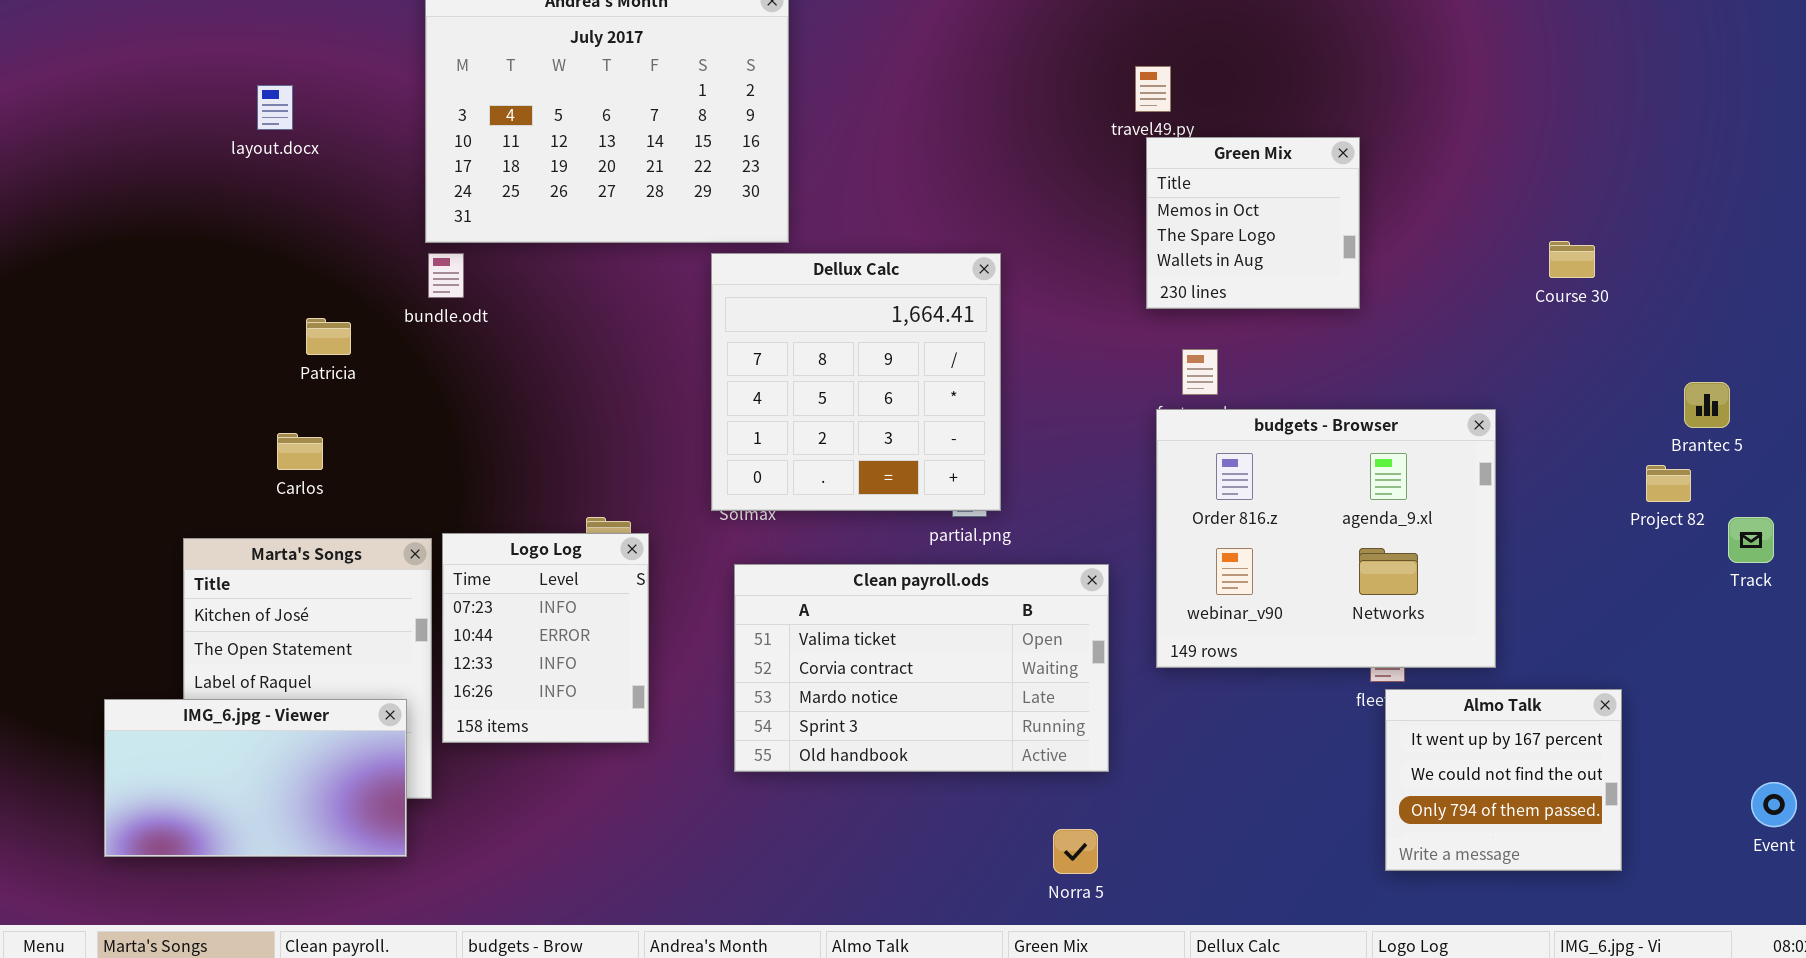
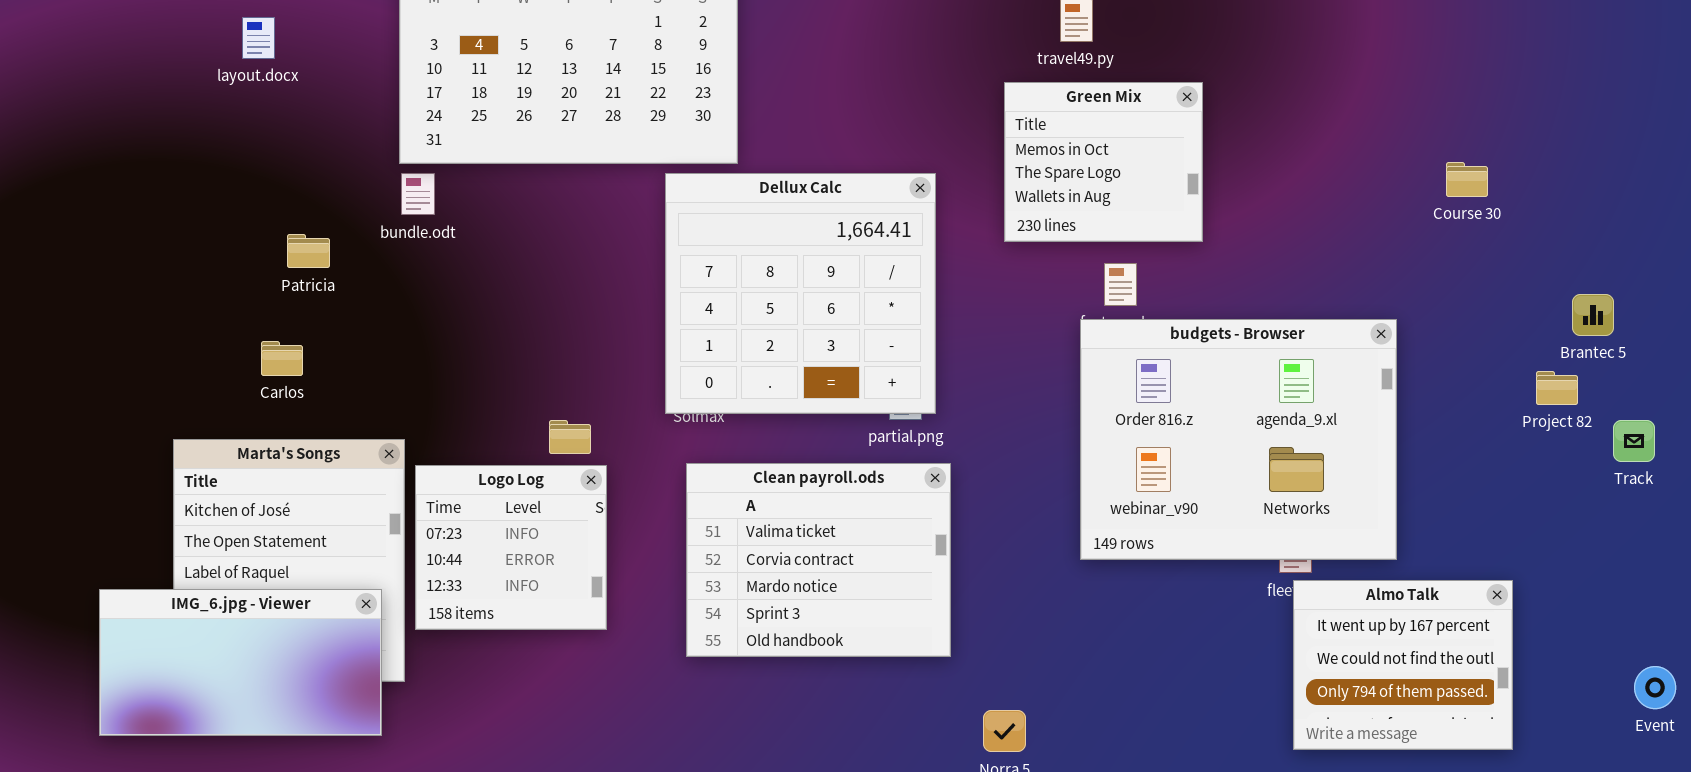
Green Mix: [1146,137,1360,309] -> [1004,82,1203,242], moved
Logo Log: [442,533,649,743] -> [415,465,607,630], resized
Clean payroll.ods: [734,564,1109,772] -> [686,463,951,657], resized

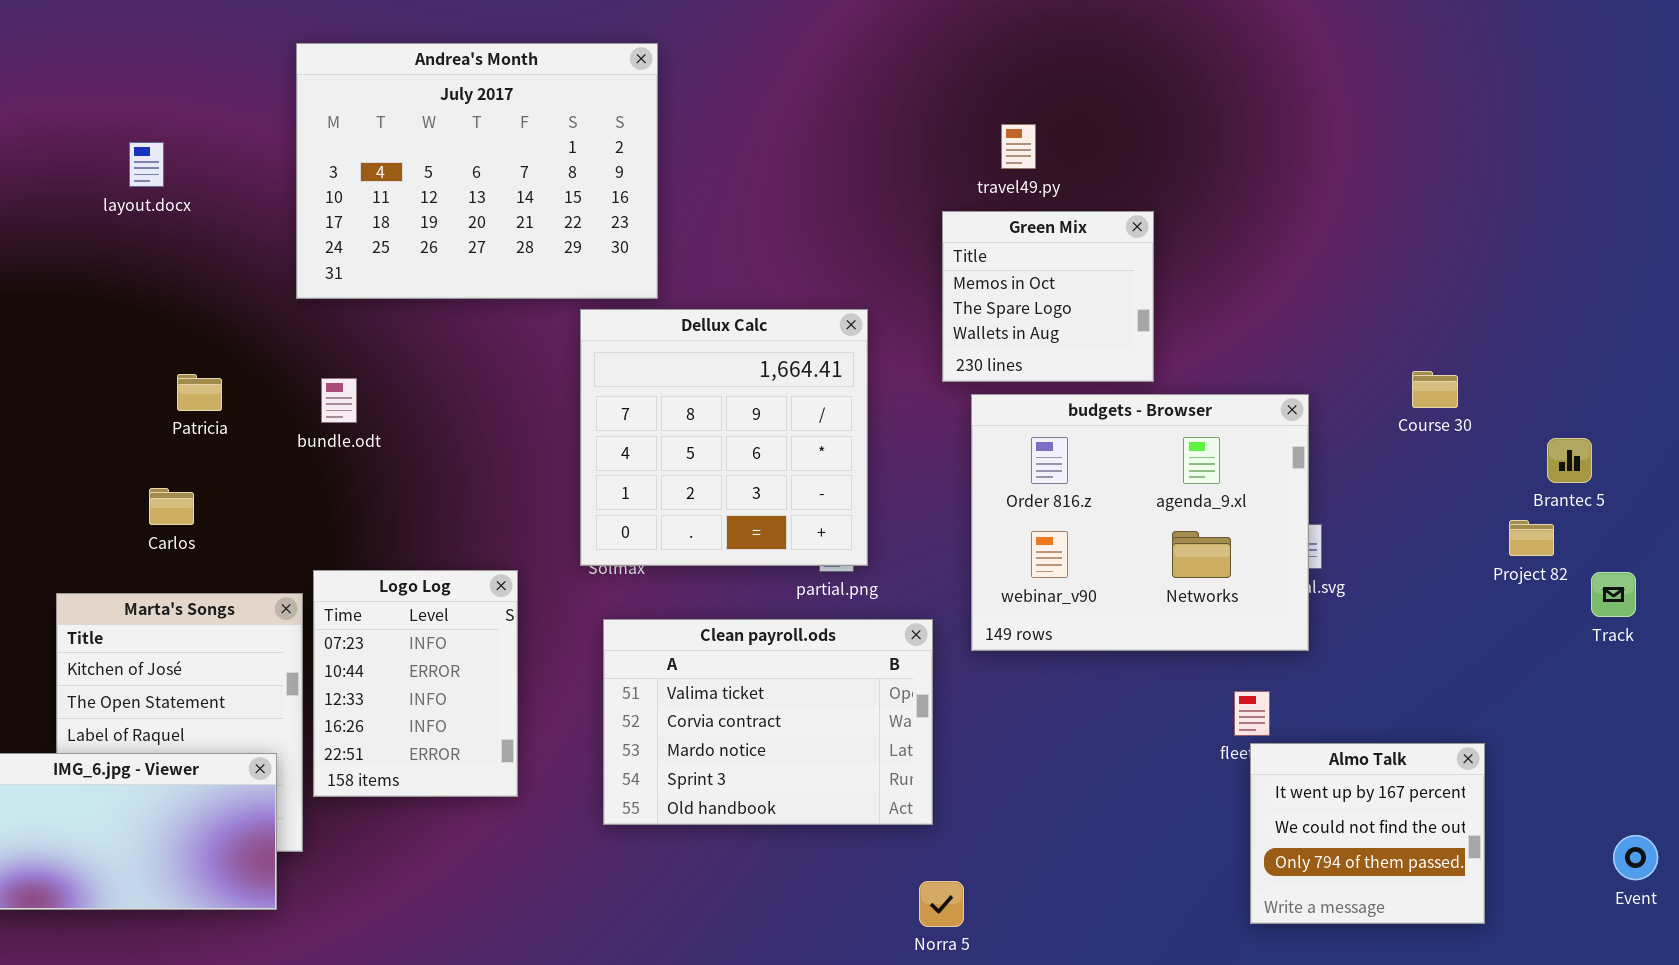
Course 30: [1446,162,1488,197] -> [1412,371,1458,408], moved
bundle.odt: [401,173,435,215] -> [321,378,357,423], moved
budgets - Browser: [1080,319,1397,560] -> [971,394,1309,651], moved
Clean payroll.ods: [686,463,951,657] -> [603,619,933,825], resized
Logo Log: [415,465,607,630] -> [313,570,518,797], resized

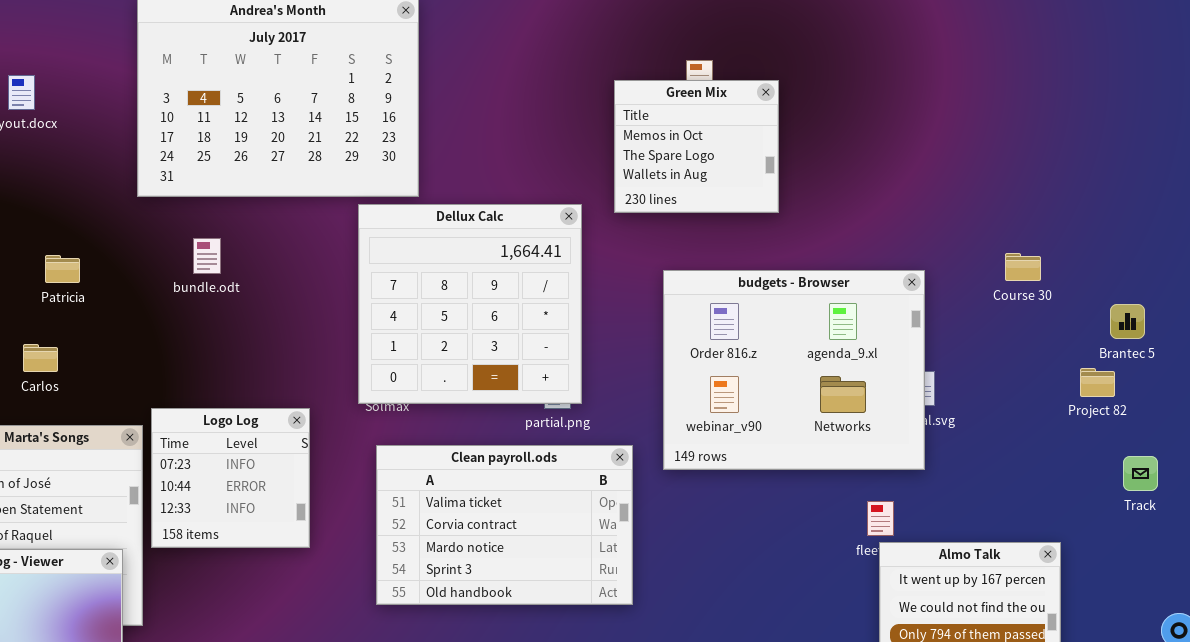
Green Mix: [942,211,1154,382] -> [614,80,779,213], moved
bundle.odt: [321,378,357,423] -> [193,238,221,274], moved
Logo Log: [313,570,518,797] -> [151,408,310,548], resized
Track: [1591,572,1636,617] -> [1123,456,1158,491], moved

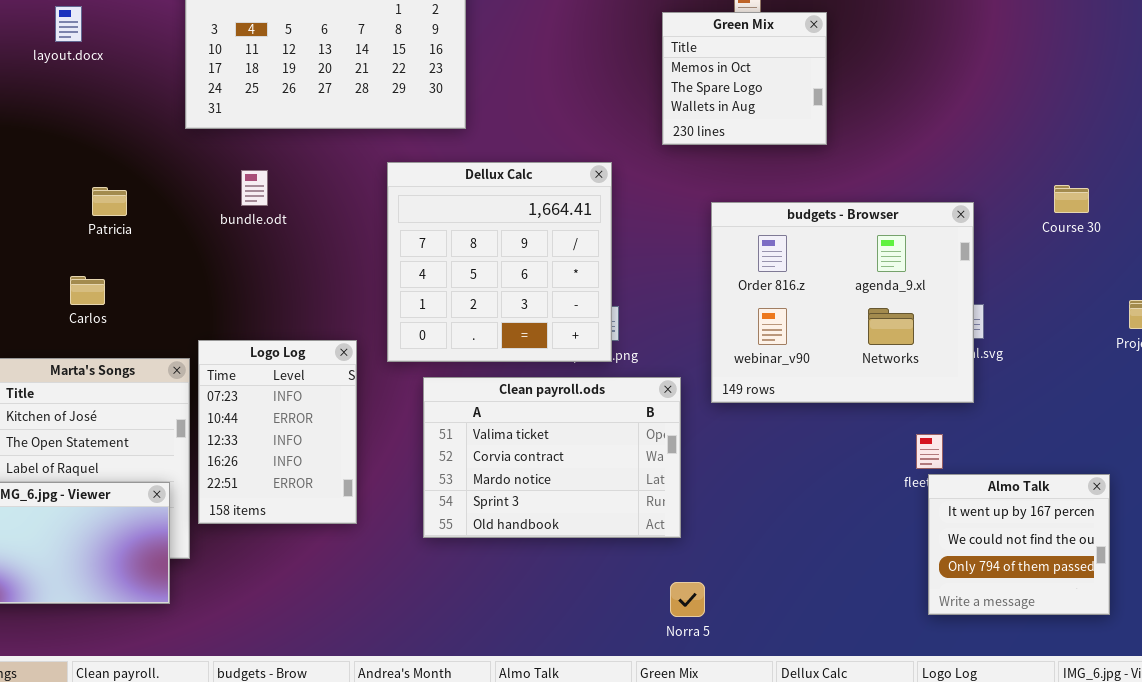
Dellux Calc: [358,204,582,404] -> [387,162,612,362], moved
Logo Log: [151,408,310,548] -> [198,340,357,524], resized

